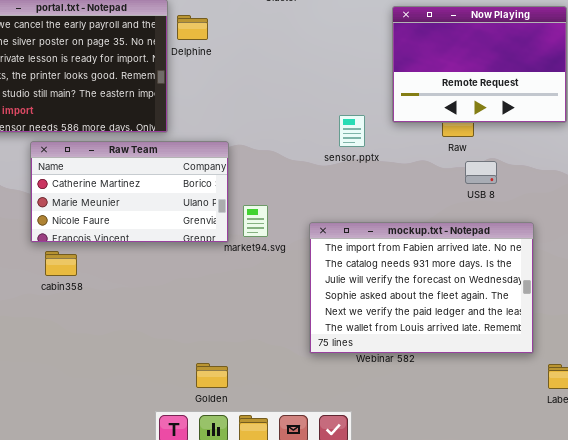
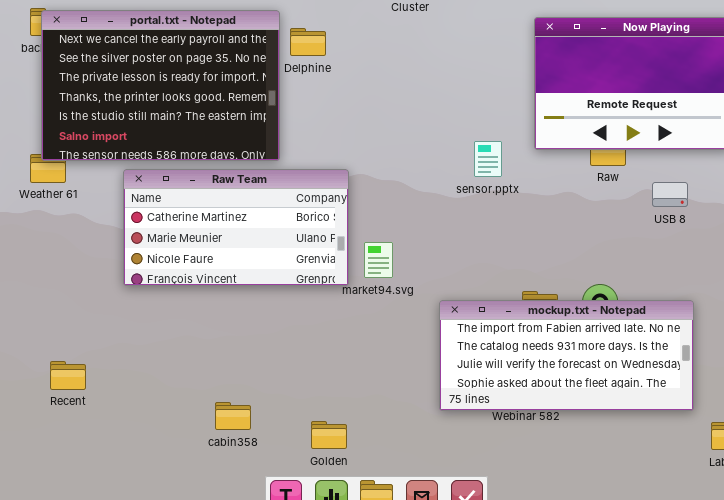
USB 8: [465,161,497,184] -> [652,182,688,207], moved
mockup.txt - Notepad: [309,222,534,354] -> [439,300,694,411], resized
cabin358: [45,251,77,276] -> [215,402,251,430], moved

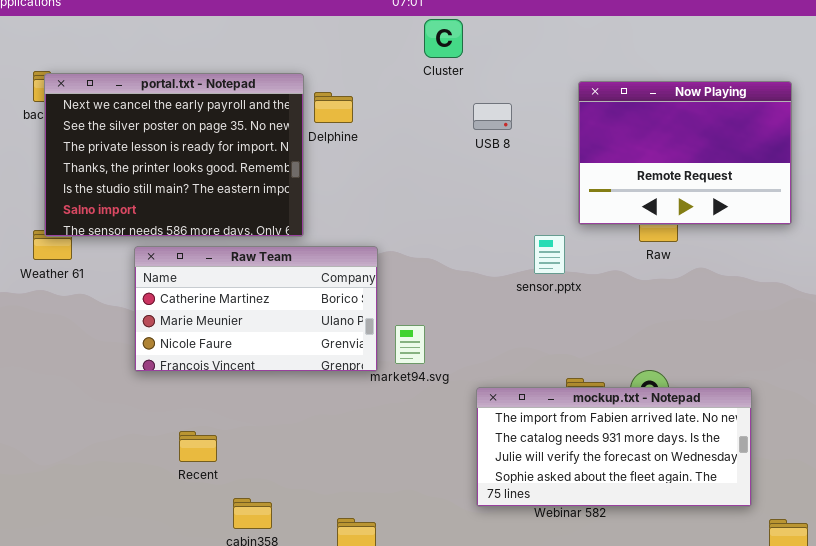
sensor.pptx: [474,141,502,177] -> [534,235,565,274], moved
USB 8: [652,182,688,207] -> [473,103,512,130], moved
Recent: [50,361,86,390] -> [179,431,217,462], moved

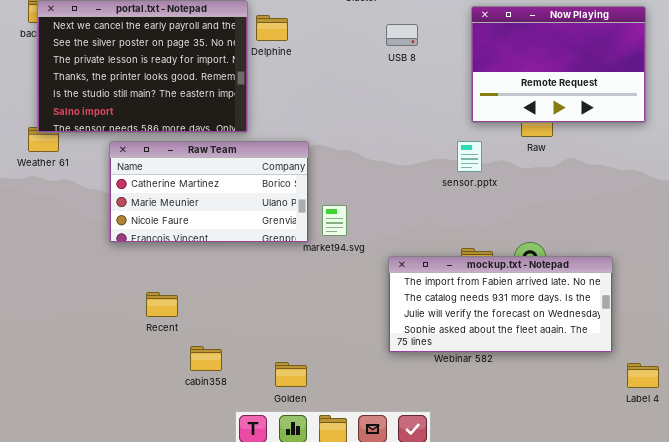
sensor.pptx: [534,235,565,274] -> [457,141,482,172], moved

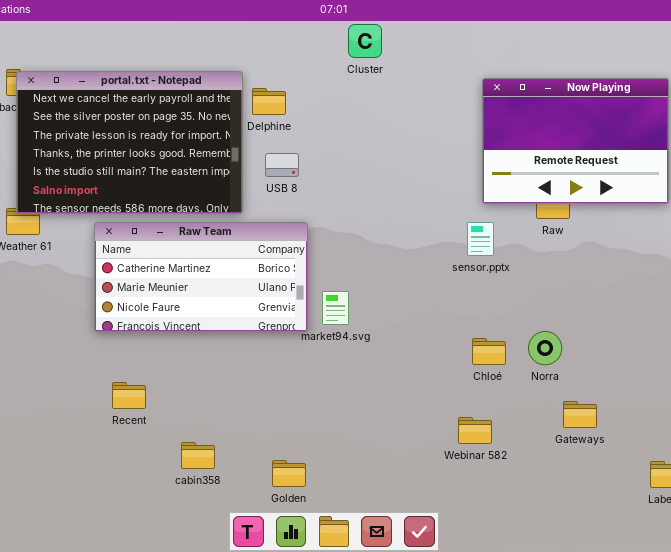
USB 8: [386,24,418,46] -> [265,153,299,177], moved
mockup.txt - Notepad: [388,256,613,353] -> none, closed
Recent: [146,292,178,317] -> [112,382,146,409], moved

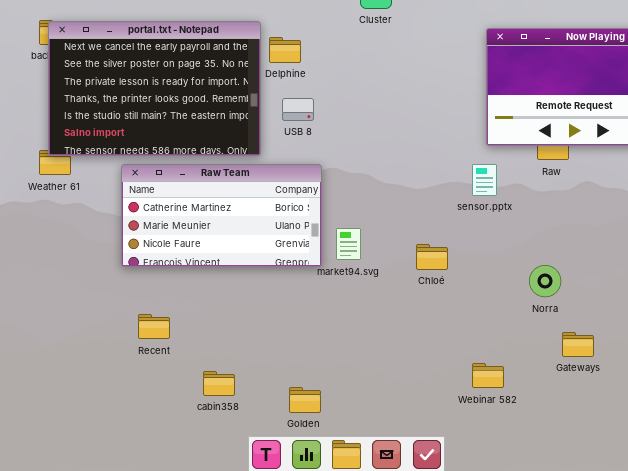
Chloé: [472,338,506,365] -> [416,244,448,270], moved
Webinar 582: [458,417,492,444] -> [472,363,504,388], moved

